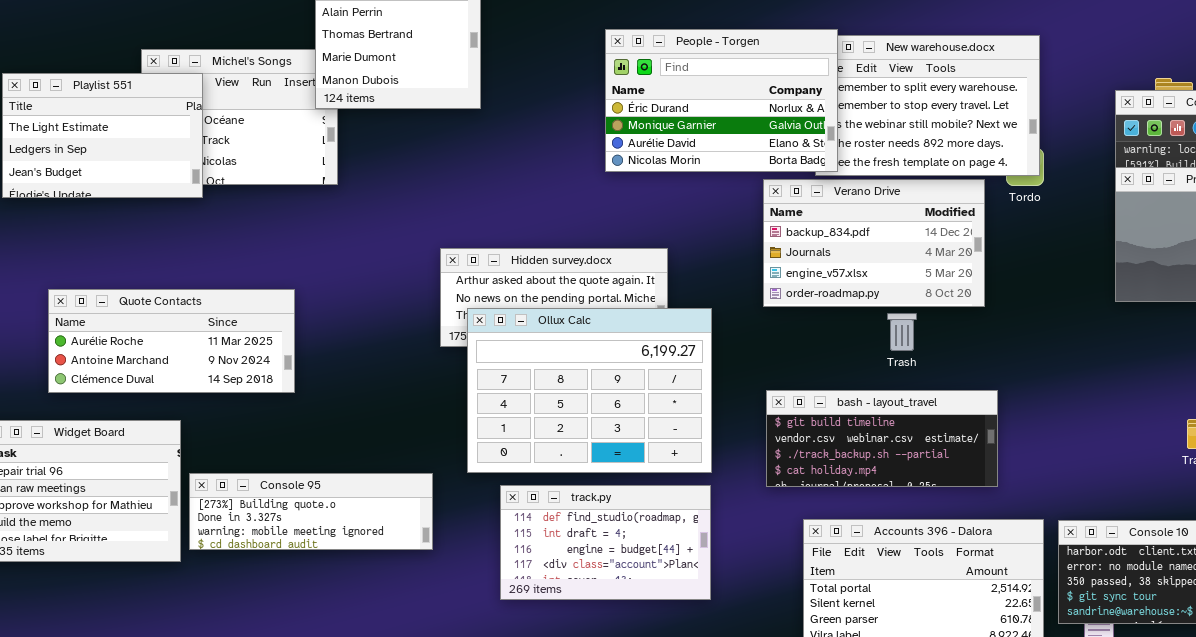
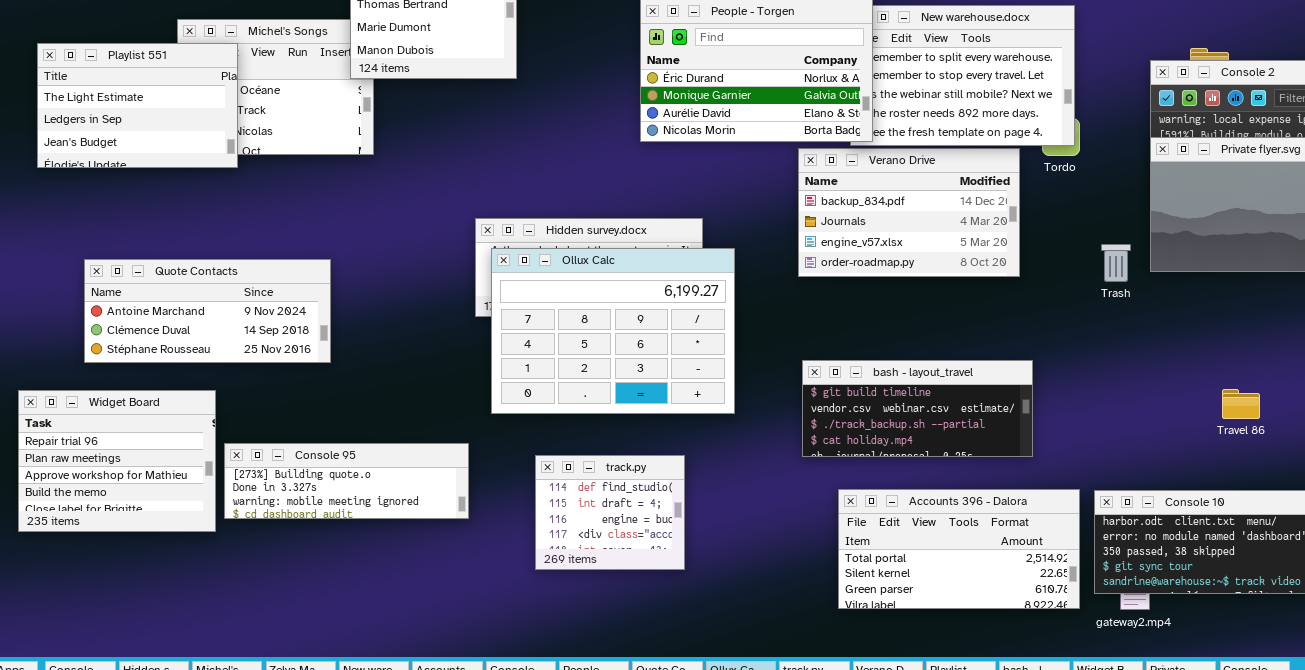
Quote Contacts: [48,289,295,393] -> [84,259,331,363], scrolled down 1 row
Ollux Calc: [467,308,712,473] -> [491,248,735,414], moved
Trash: [887,313,917,351] -> [1101,244,1131,282], moved
track.py: [500,485,711,600] -> [535,455,685,570], resized

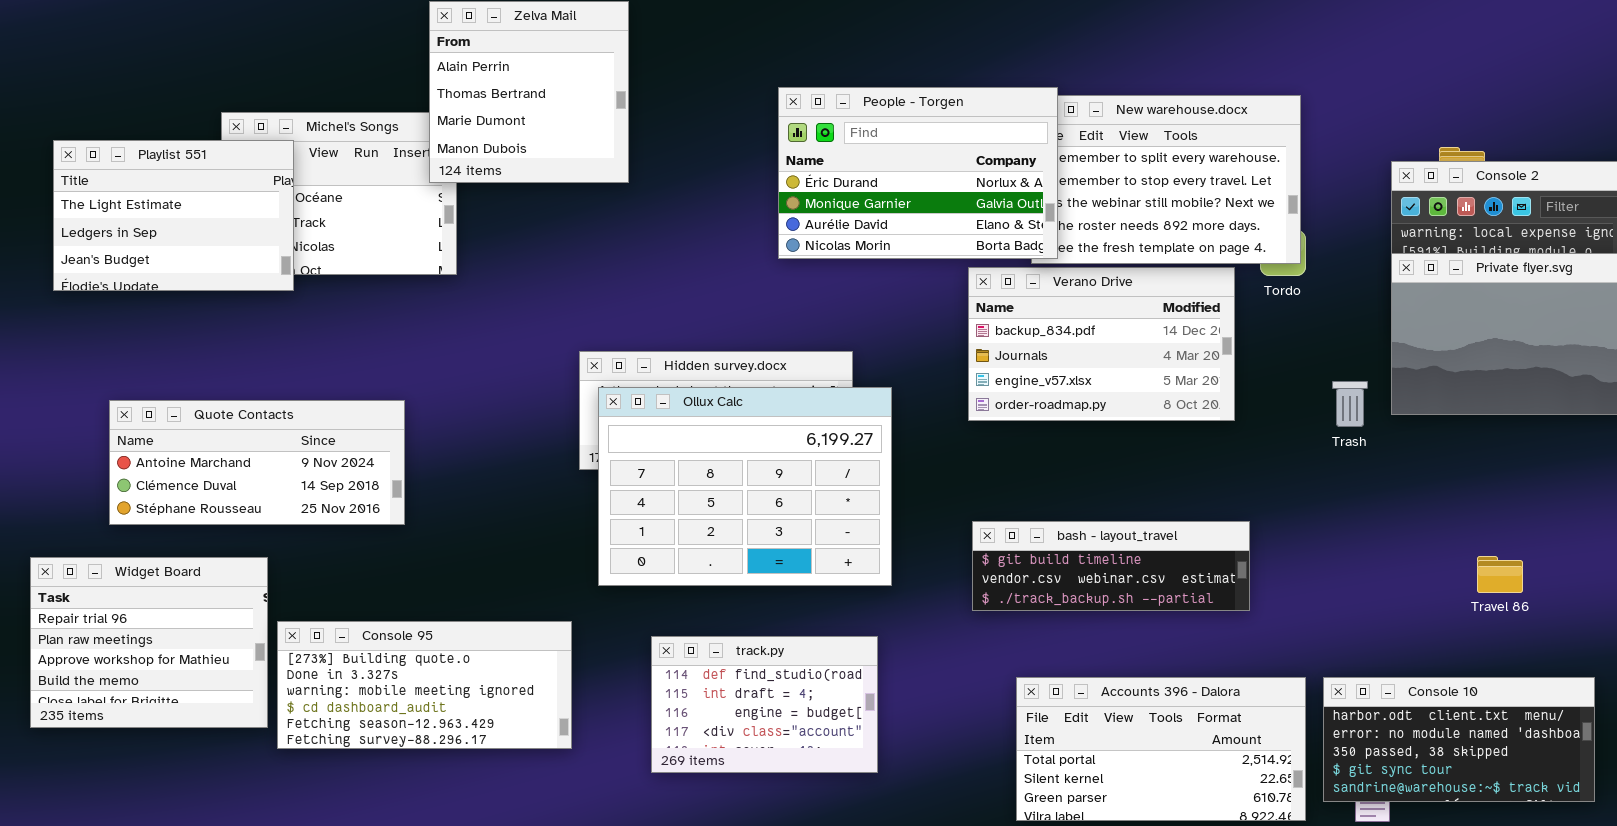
bash - layout_travel: [802,360,1033,457] -> [972,521,1250,611], resized
Console 95: [224,443,469,519] -> [277,621,572,749], resized
track.py: [535,455,685,570] -> [651,636,878,773], resized

